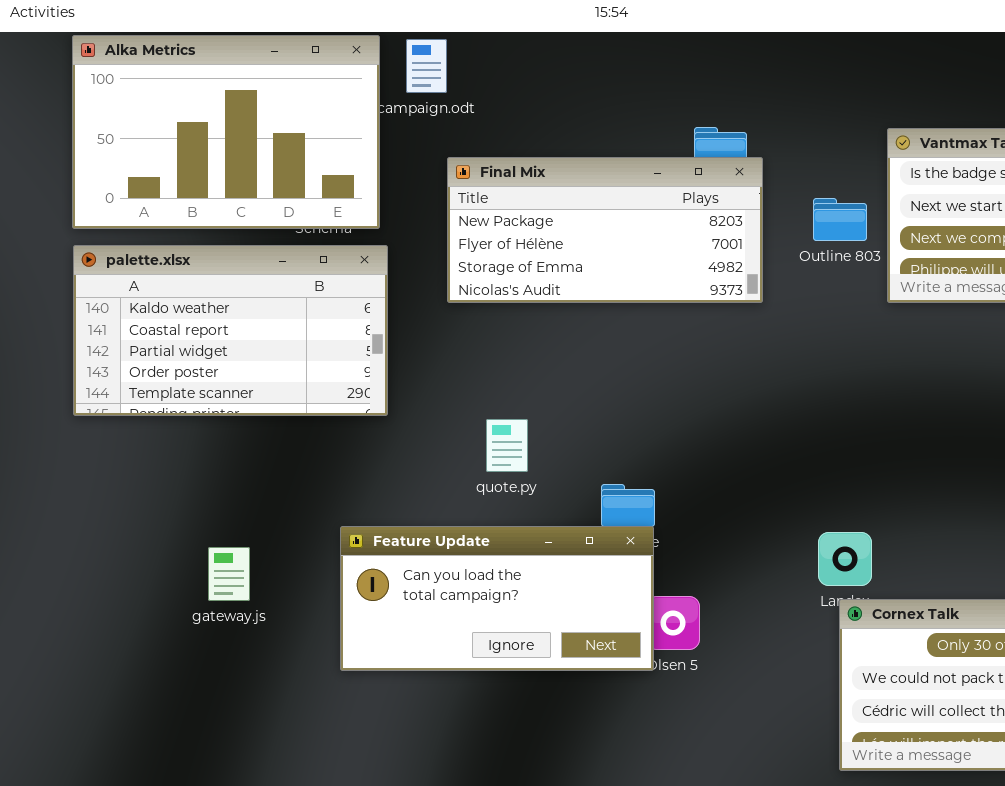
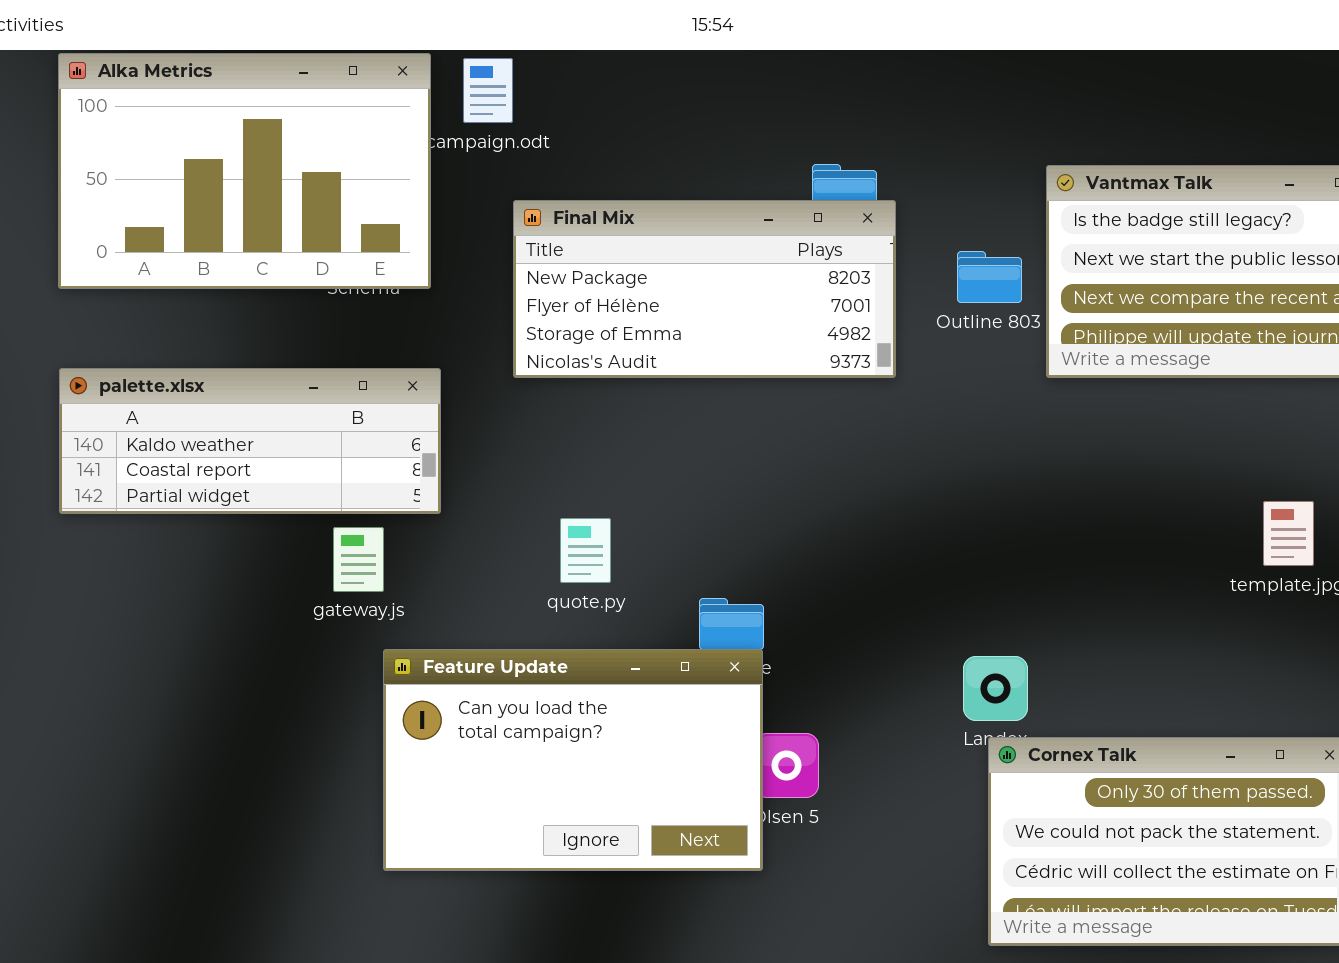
palette.xlsx: [73,245,388,416] -> [59,368,441,514], resized
Feature Update: [340,526,654,671] -> [383,649,763,871], resized
gateway.js: [208,547,250,601] -> [333,527,384,592], moved

